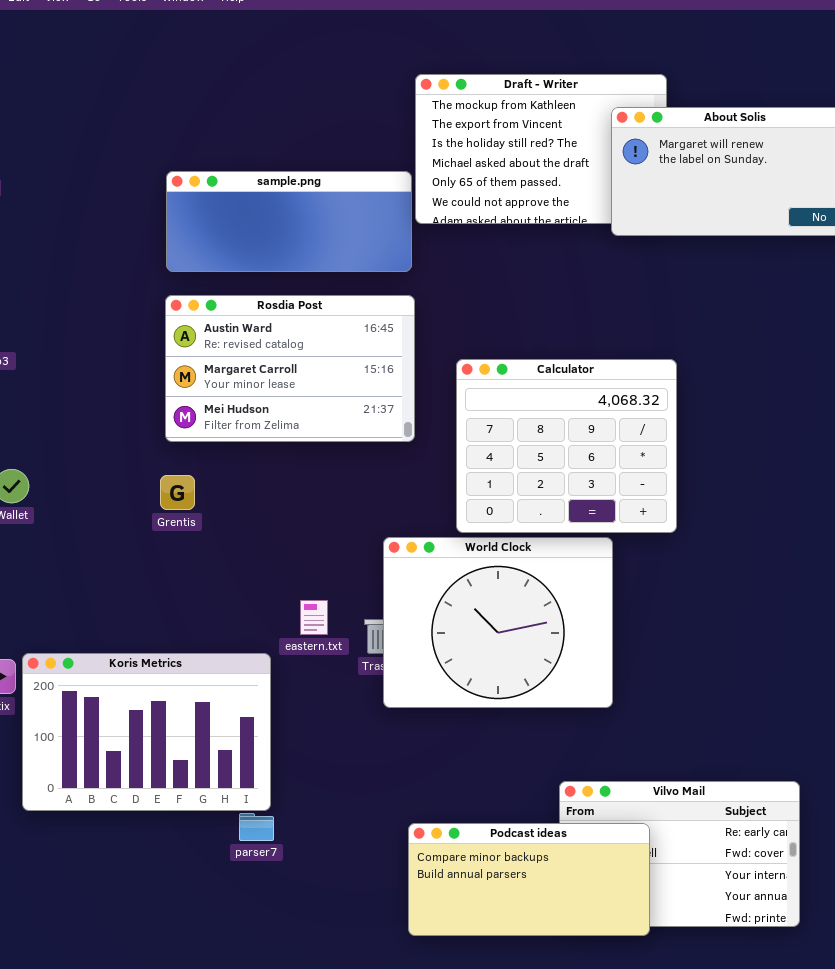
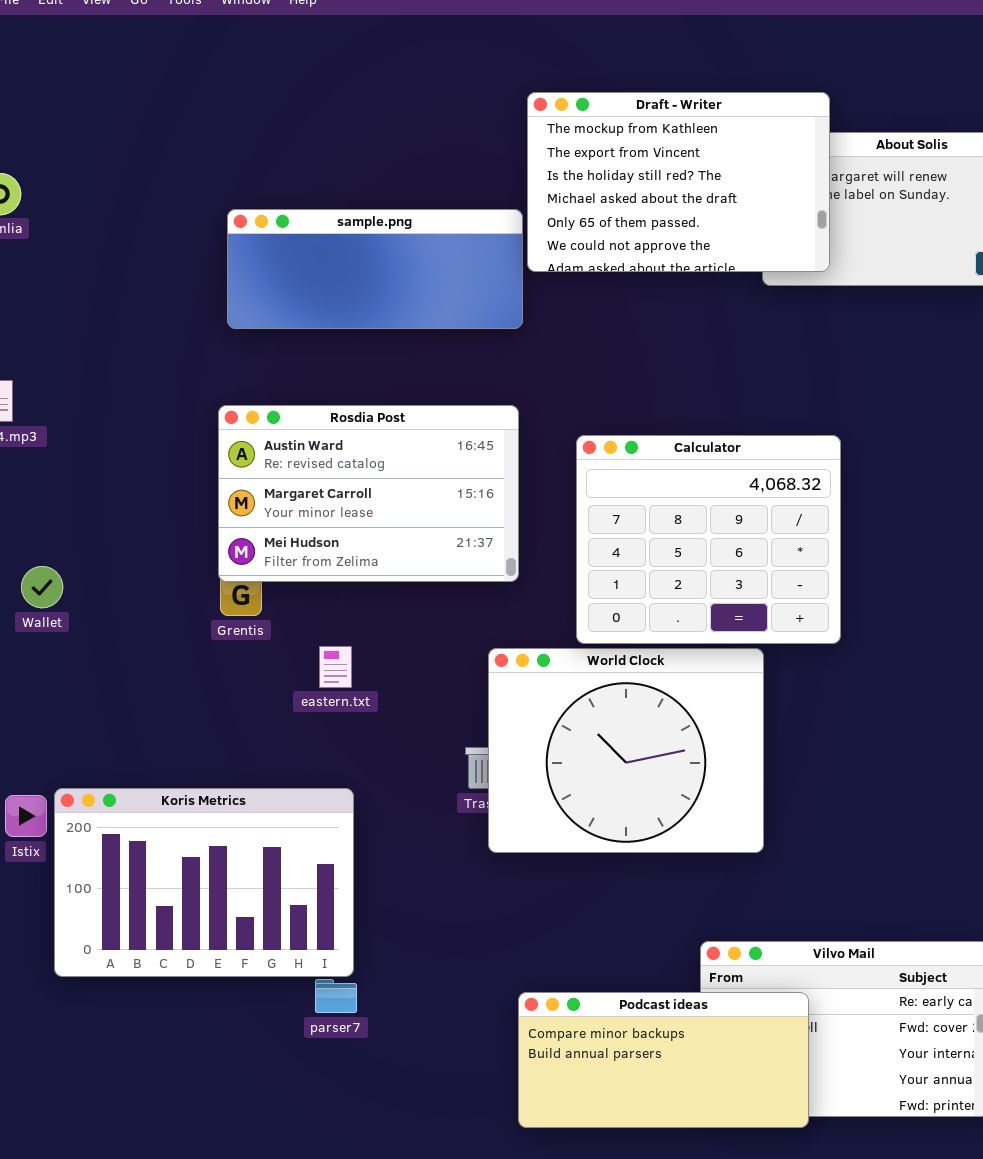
Draft - Writer: [415,74,667,224] -> [527,92,830,272], raised
Rosdia Post: [165,295,415,442] -> [218,405,519,582], moved
eastern.txt: [300,600,328,635] -> [319,646,352,688], moved

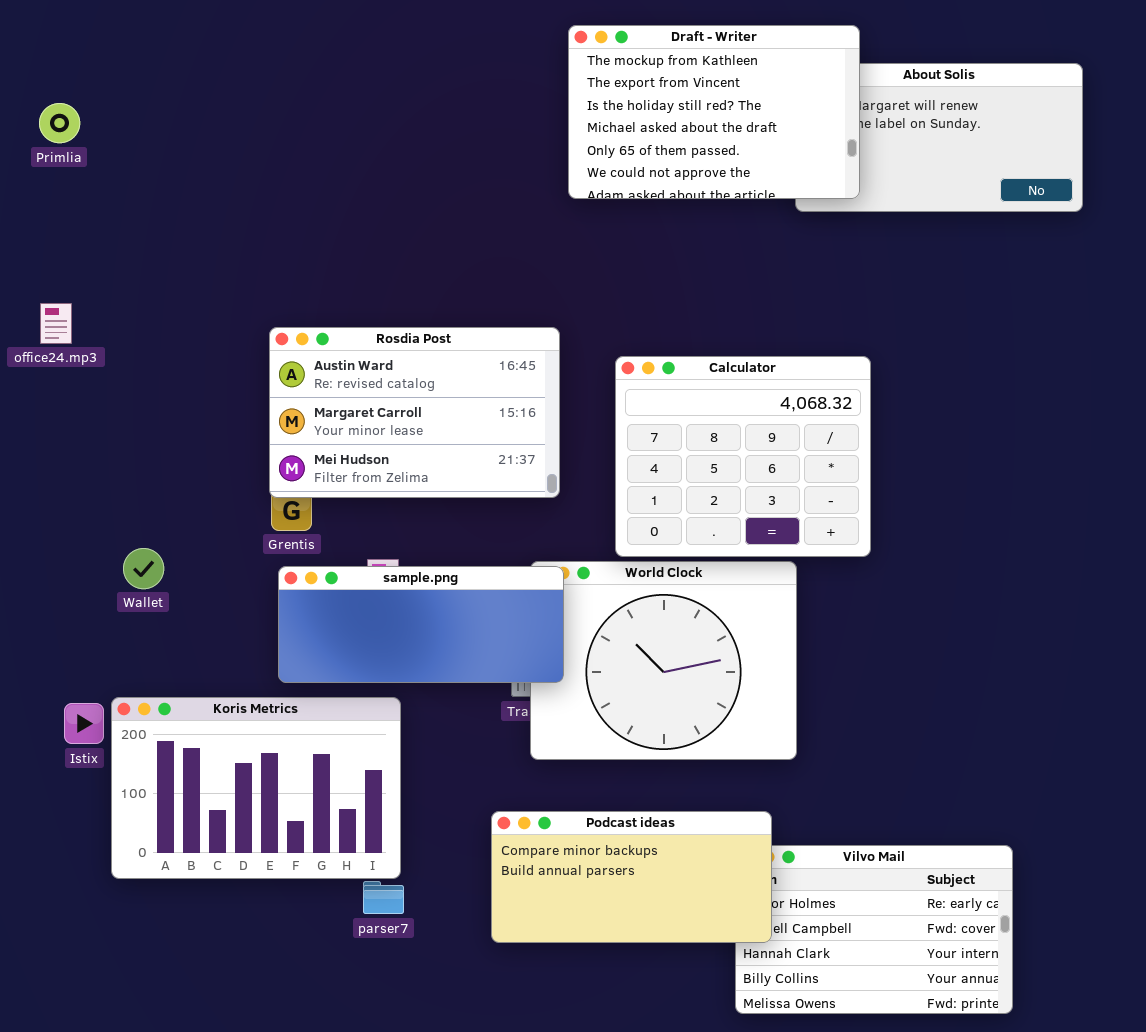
sample.png: [227,209,523,329] -> [278,566,564,683], moved
Wallet: [21,566,63,608] -> [123,548,164,589], moved
Podcast ideas: [518,992,809,1128] -> [491,811,772,943], moved

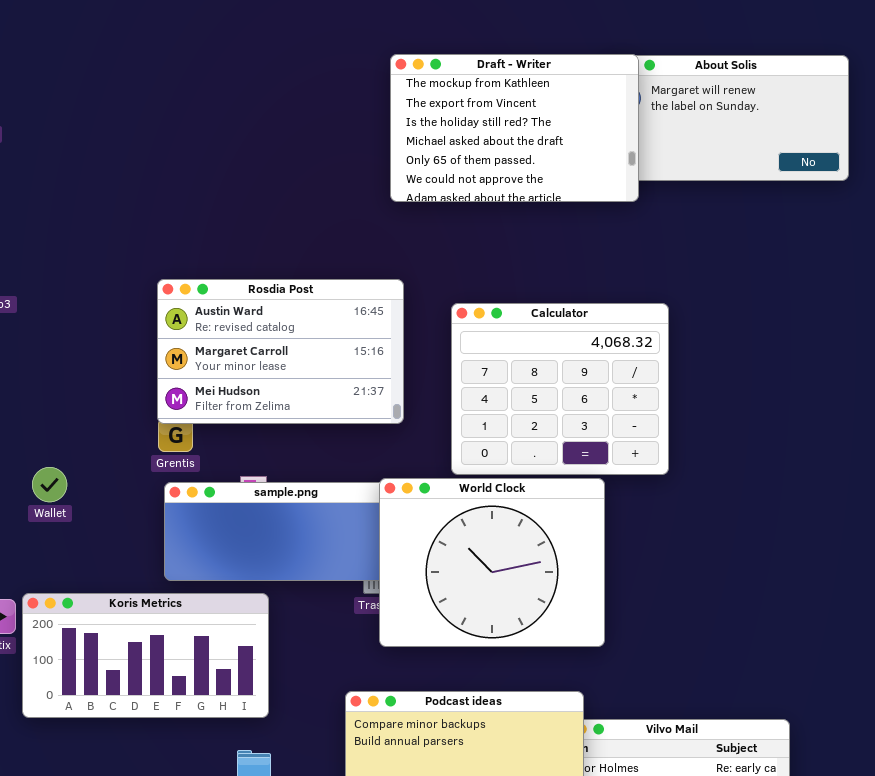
Draft - Writer: [568,25,860,199] -> [390,54,639,202], moved
World Clock: [530,561,797,760] -> [379,478,605,647], raised
Koris Metrics: [111,697,401,879] -> [22,593,269,718], resized

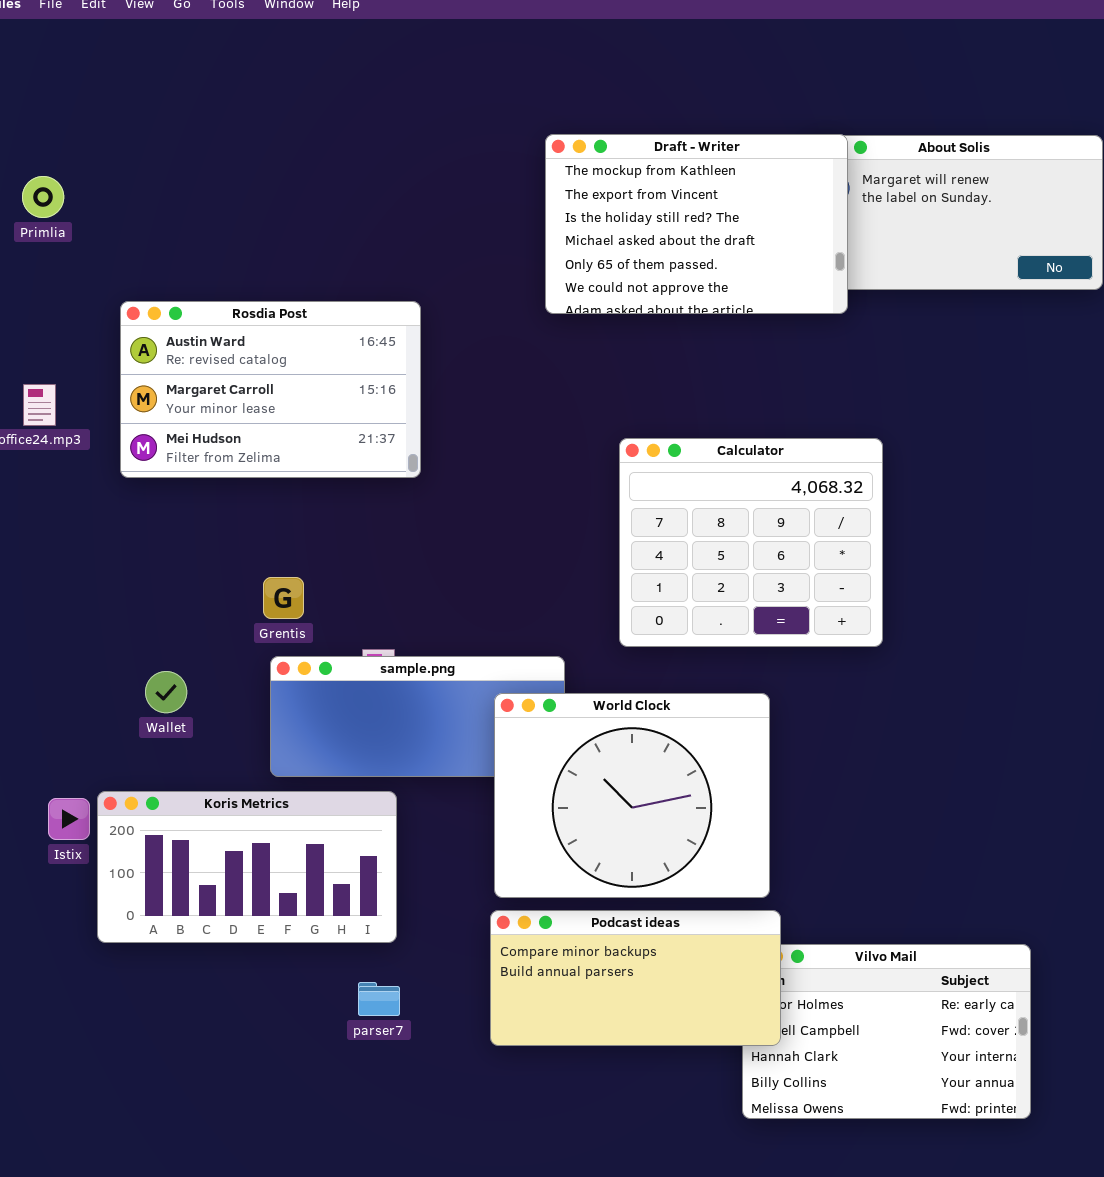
Rosdia Post: [157,279,404,424] -> [120,301,421,478], moved
Wallet: [32,467,67,502] -> [145,671,187,713], moved
World Clock: [379,478,605,647] -> [494,693,770,898], moved

